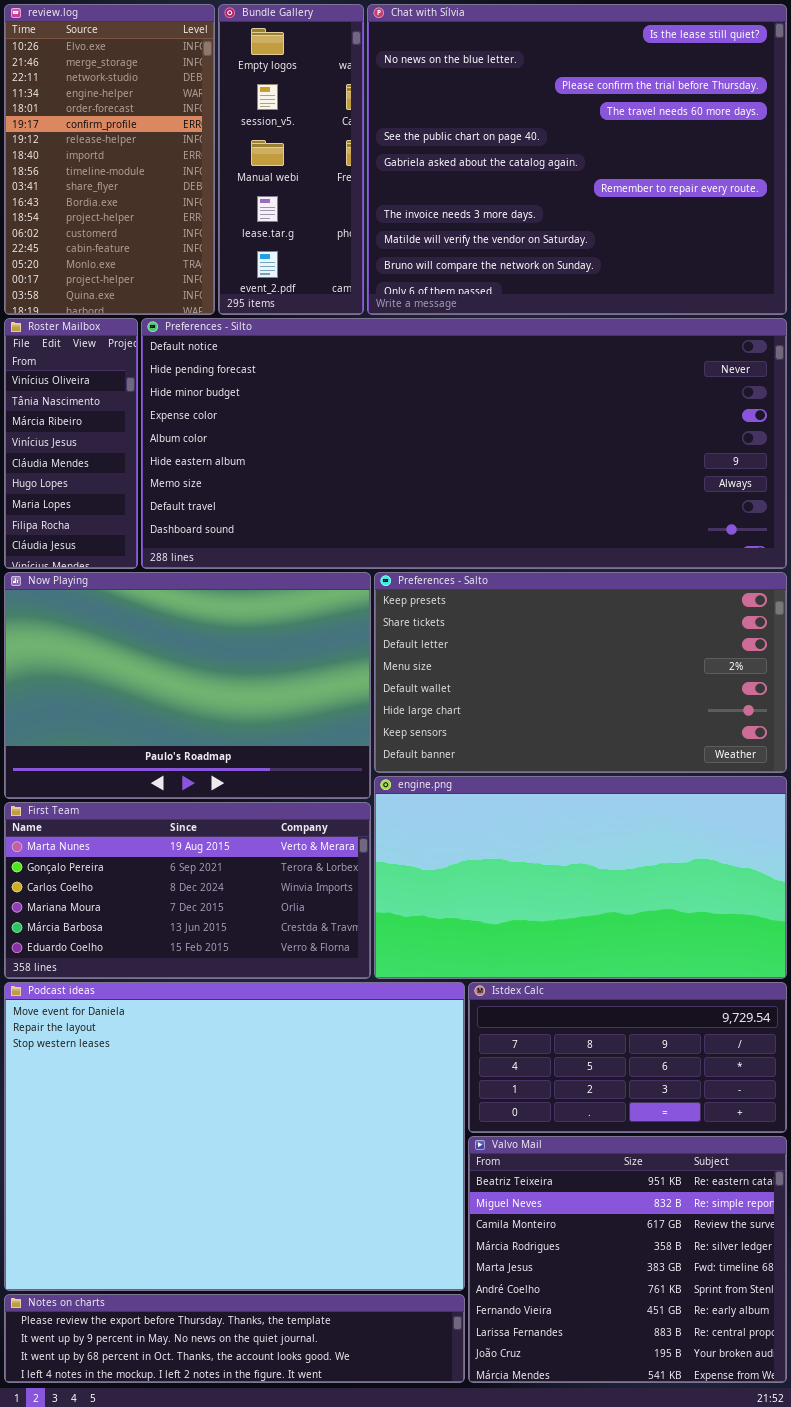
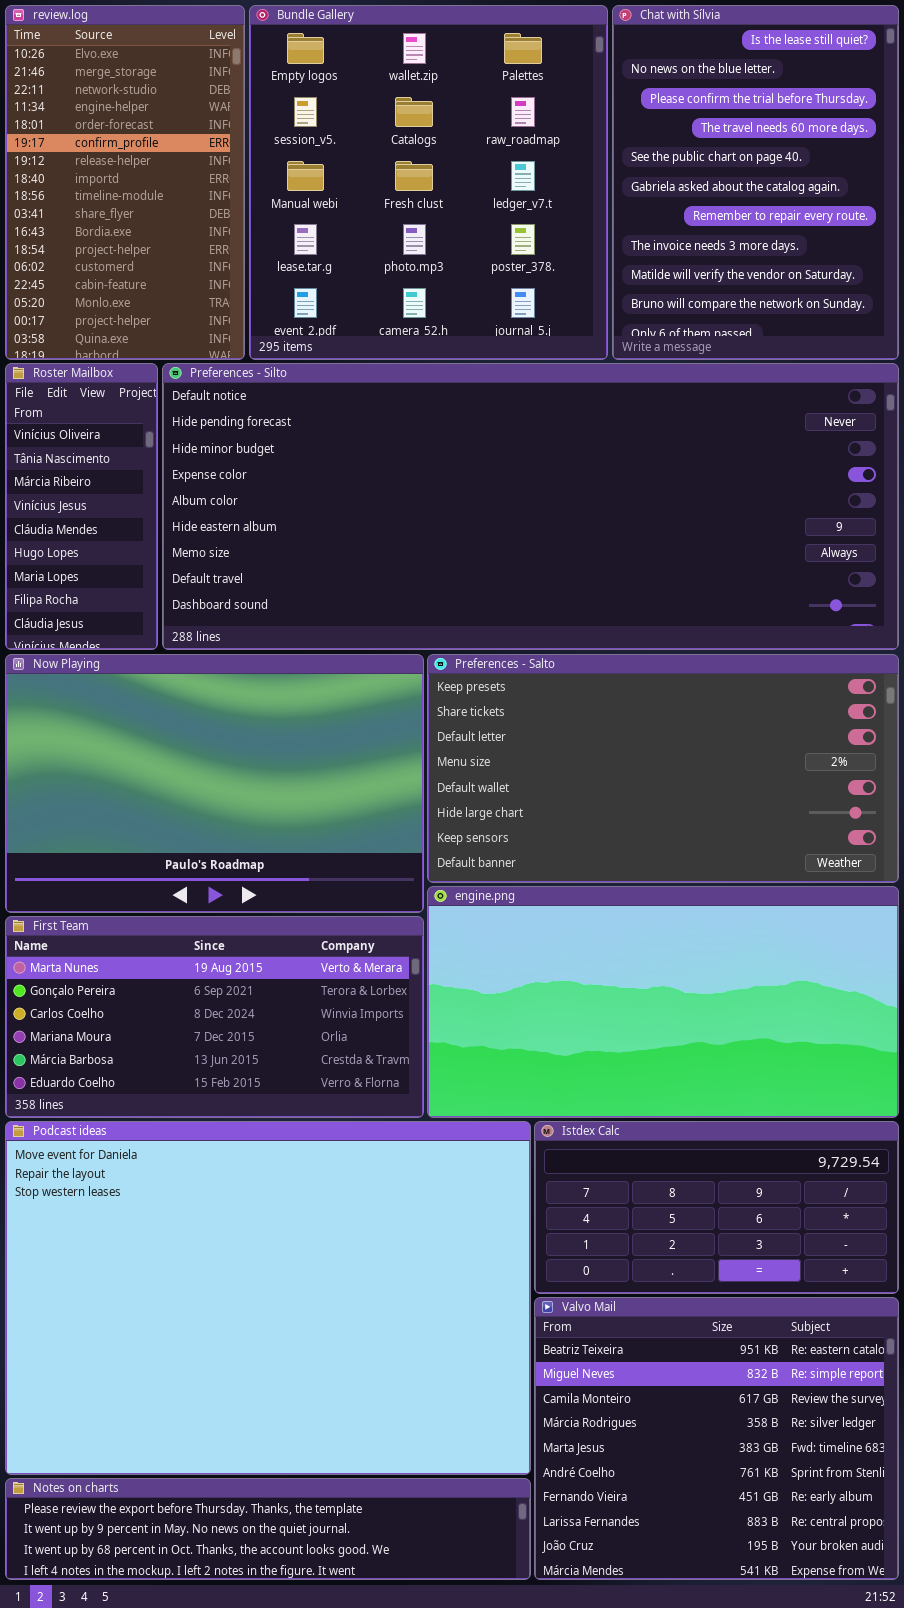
Bundle Gallery: [218,4,364,315] -> [249,5,608,360], resized
Chat with Sílvia: [367,4,787,315] -> [612,5,899,360], resized

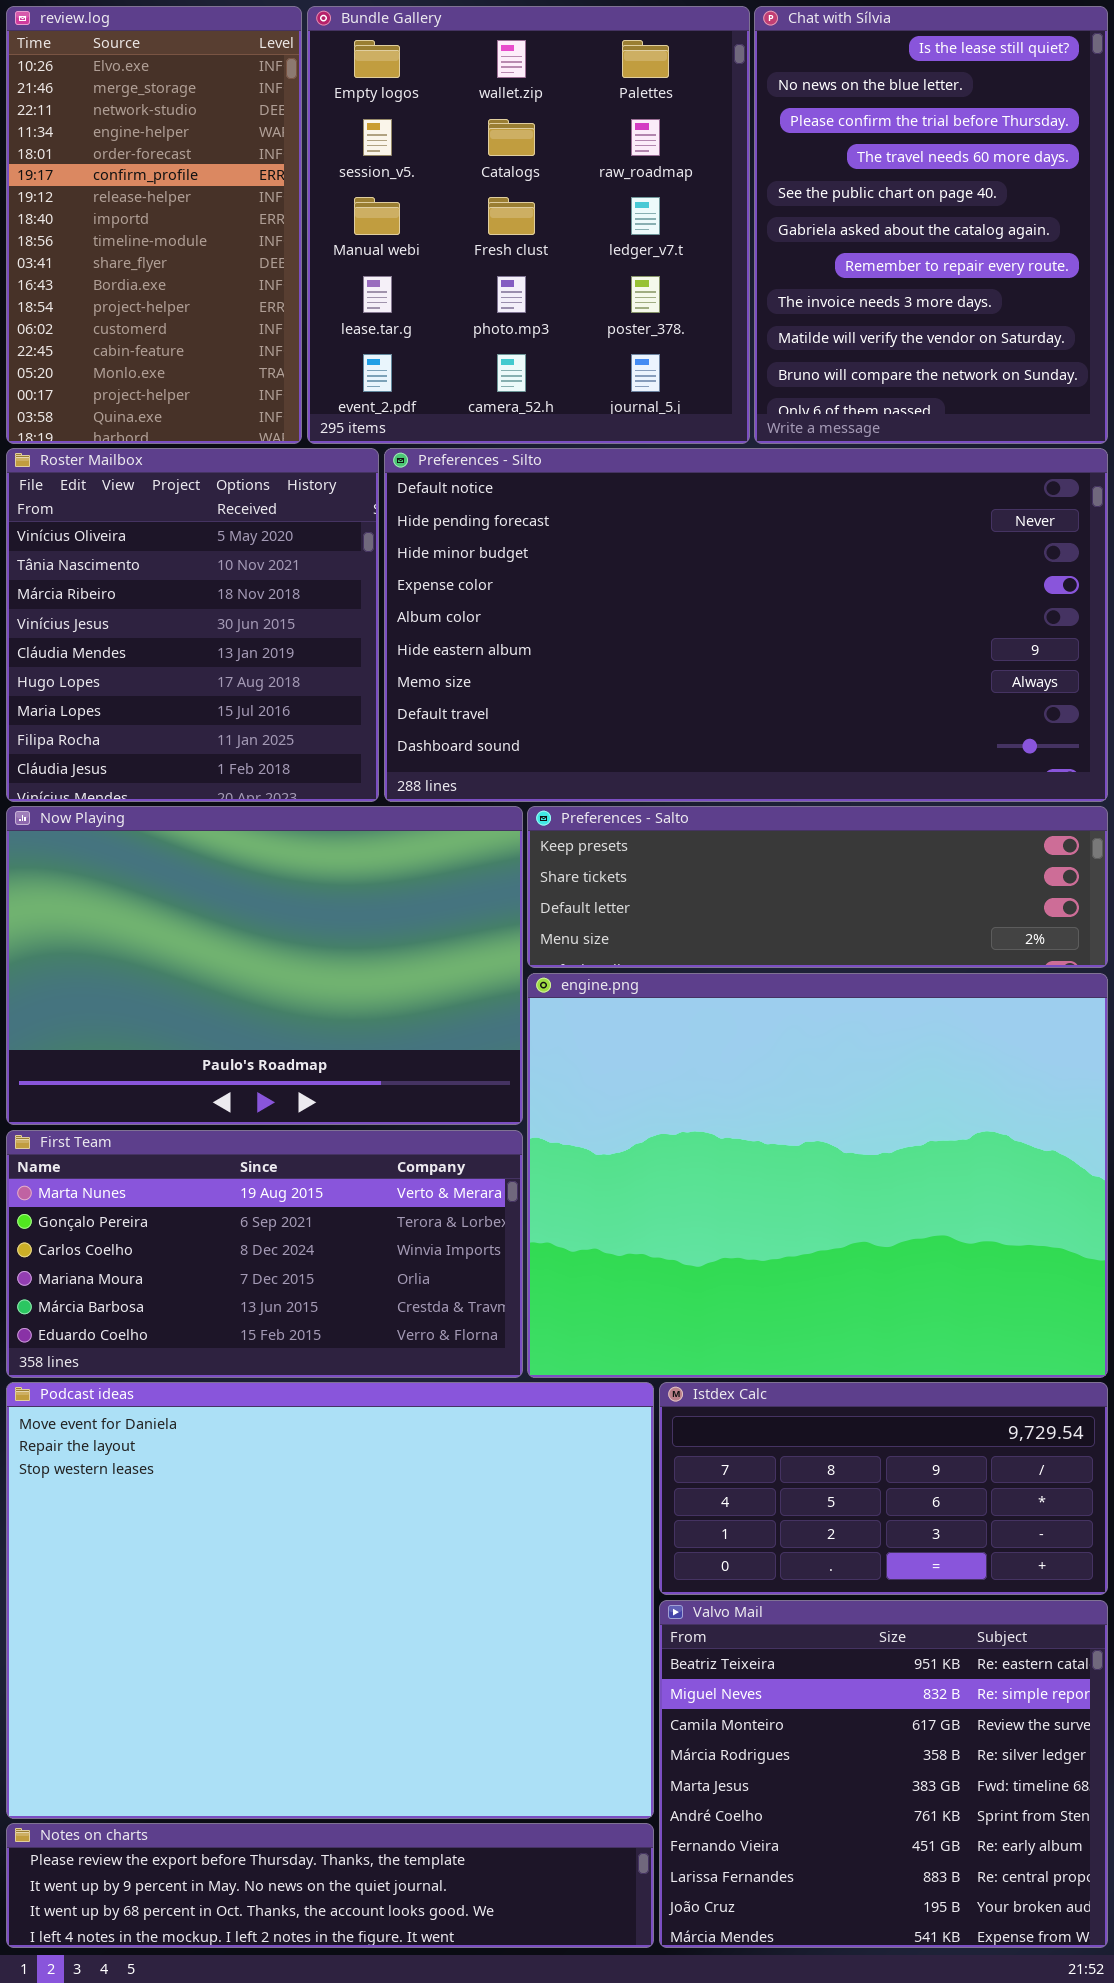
Roster Mailbox: [5,363,158,650] -> [6,448,379,802], resized
Preferences - Silto: [162,363,899,650] -> [384,448,1108,802], resized
Preferences - Salto: [427,654,899,883] -> [527,806,1108,968], resized
engine.png: [427,886,899,1118] -> [527,973,1108,1378], resized

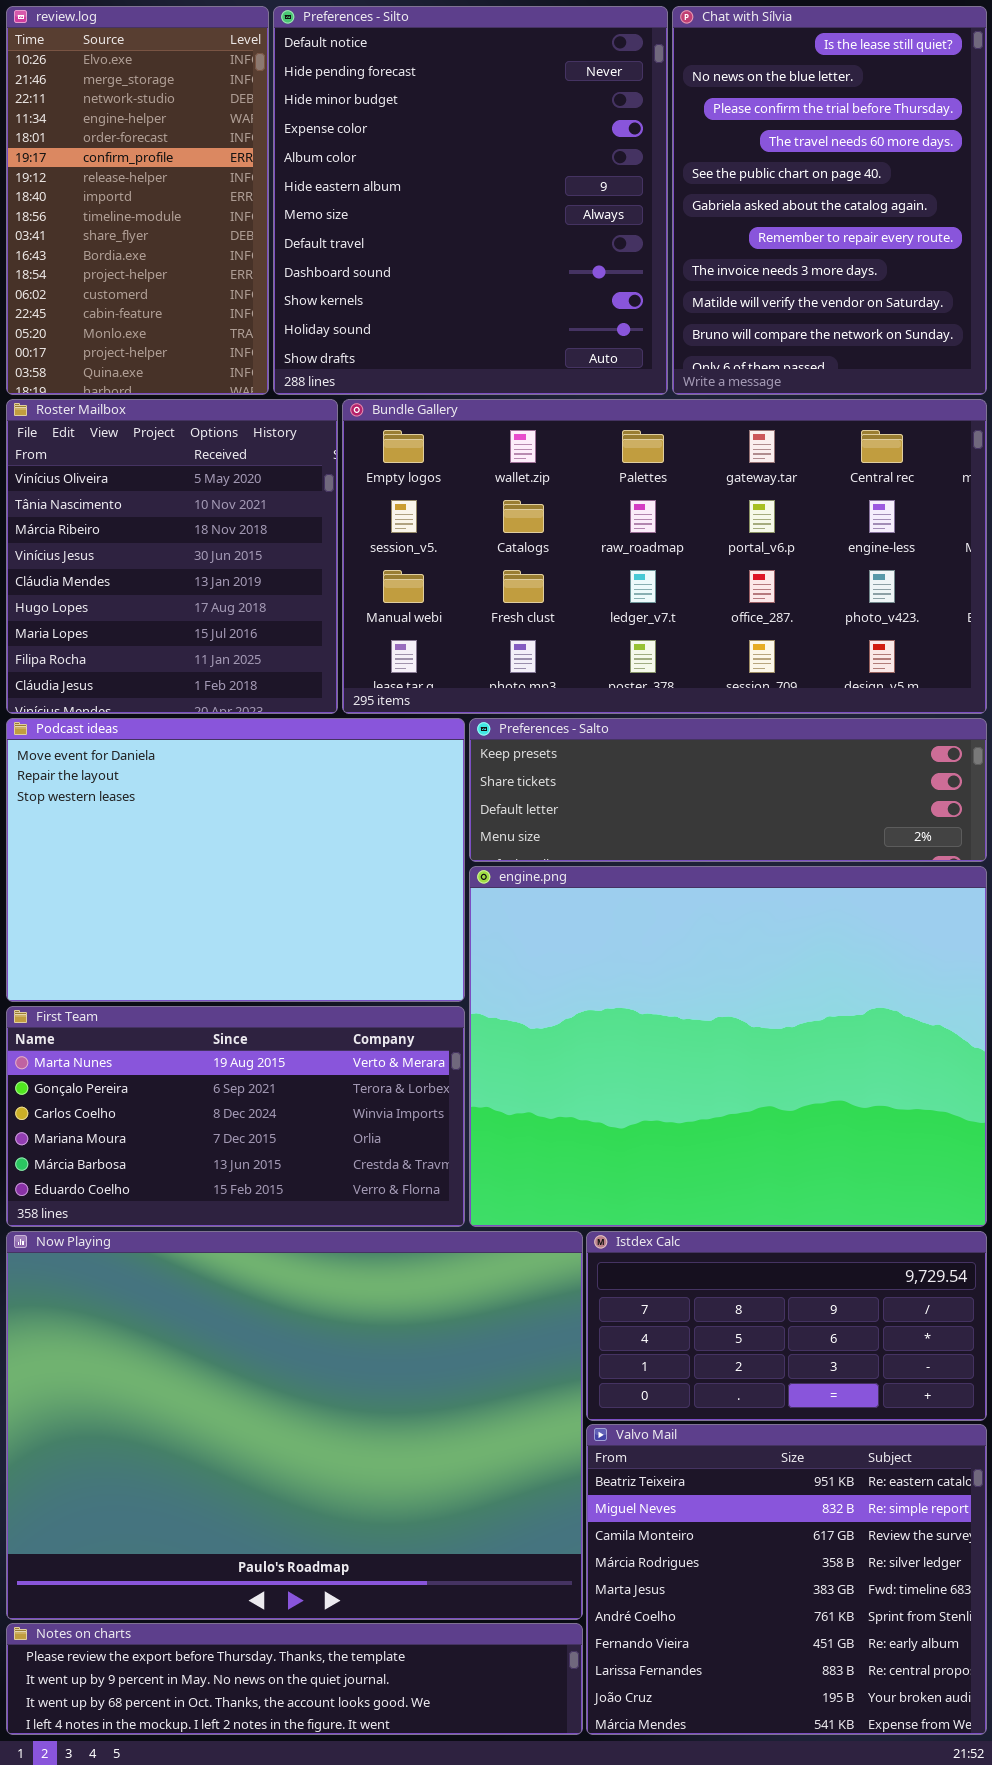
Bundle Gallery: [307,6,750,444] -> [342,399,987,714], moved, resized
Preferences - Silto: [384,448,1108,802] -> [273,6,668,395], moved, resized
Now Playing: [6,806,523,1125] -> [6,1231,583,1620], moved, resized
Podcast ideas: [6,1382,654,1819] -> [6,718,465,1002], moved, resized

